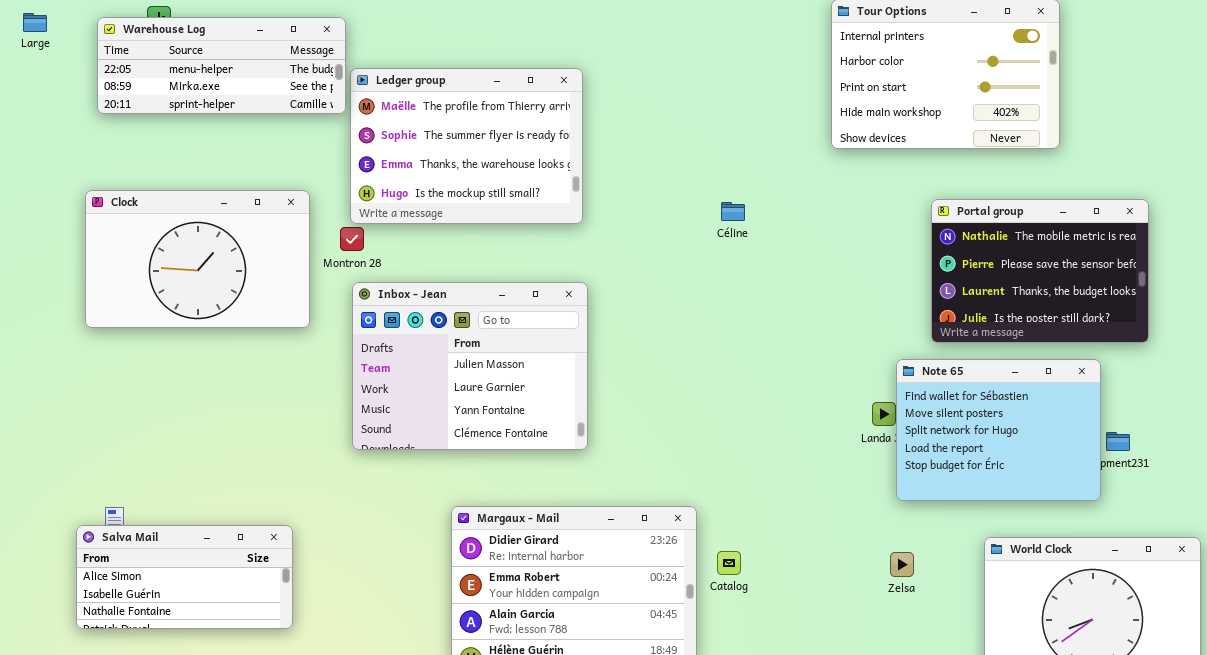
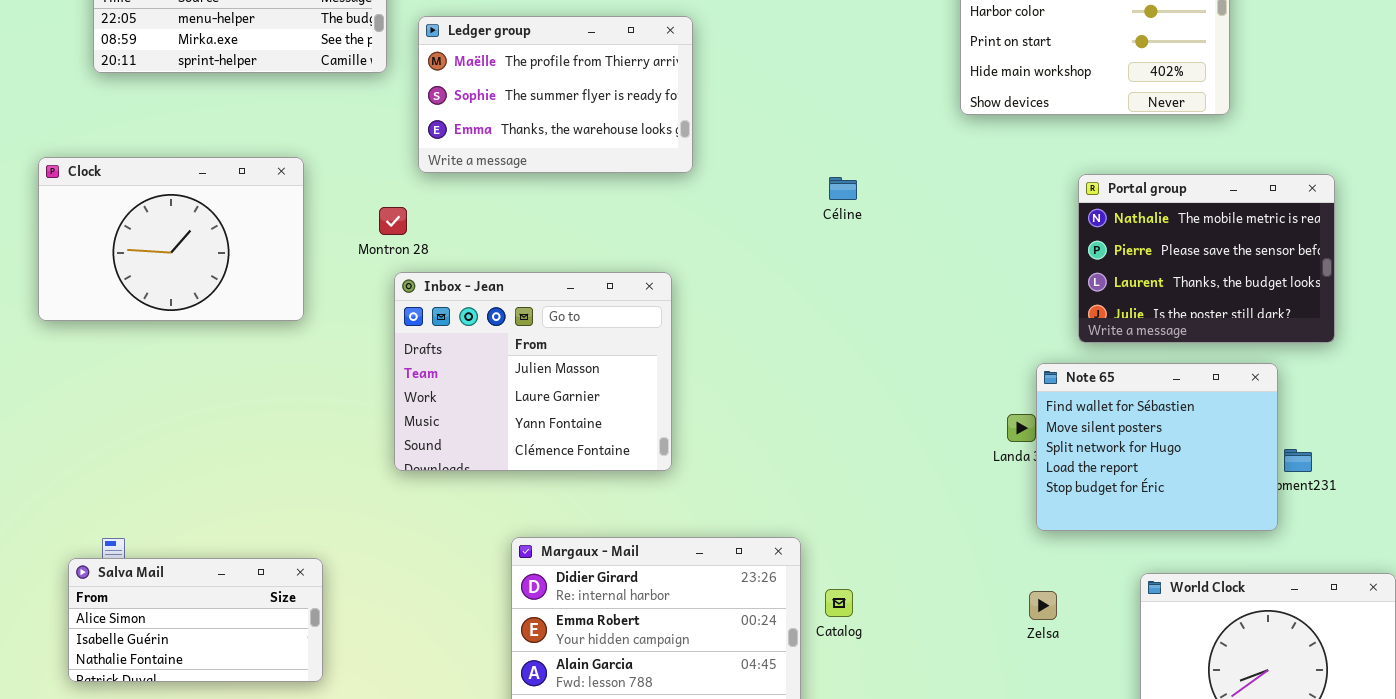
Ledger group: [350,68,583,224] -> [418,16,693,173], moved, resized
Clock: [85,190,310,328] -> [38,157,304,321], moved

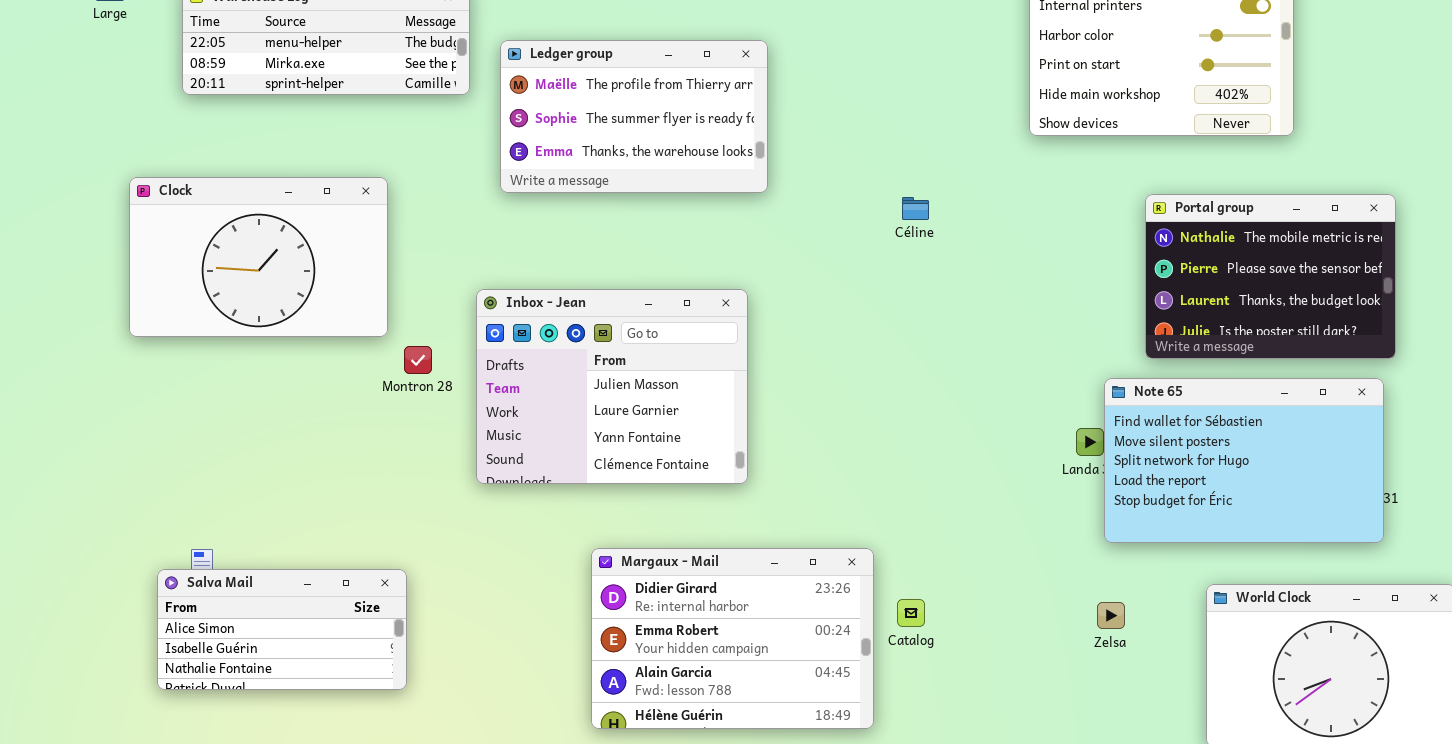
Montron 28: [379,207,407,235] -> [404,346,432,374], moved
Note 65: [1036,363,1278,531] -> [1104,378,1384,543], resized

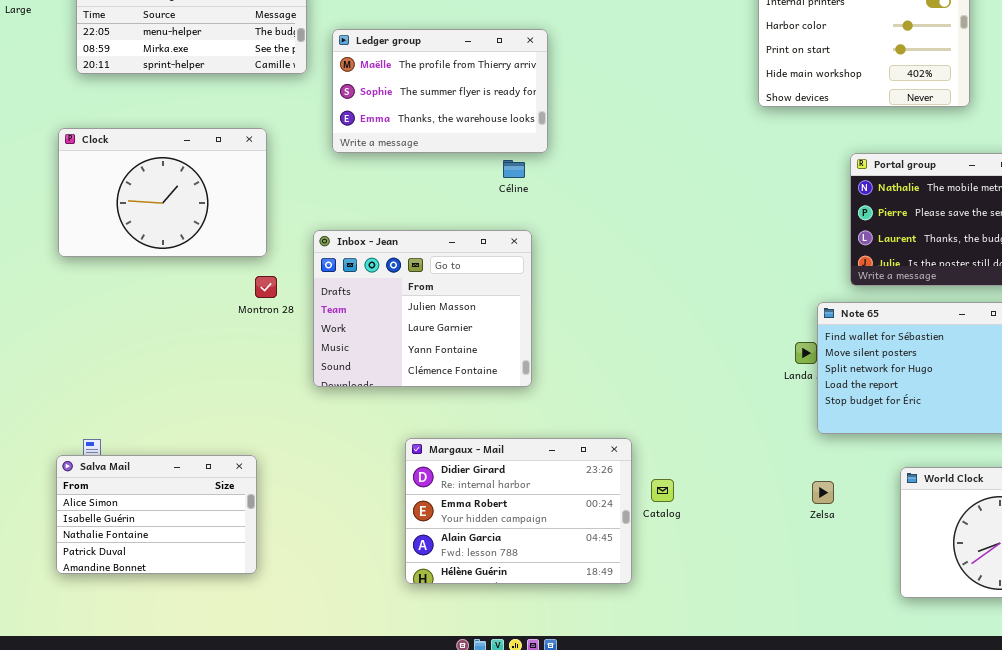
Clock: [129,177,388,337] -> [58,128,267,257], moved
Céline: [902,197,929,220] -> [503,160,525,178], moved
Salva Mail: [157,569,407,690] -> [56,455,257,574], resized

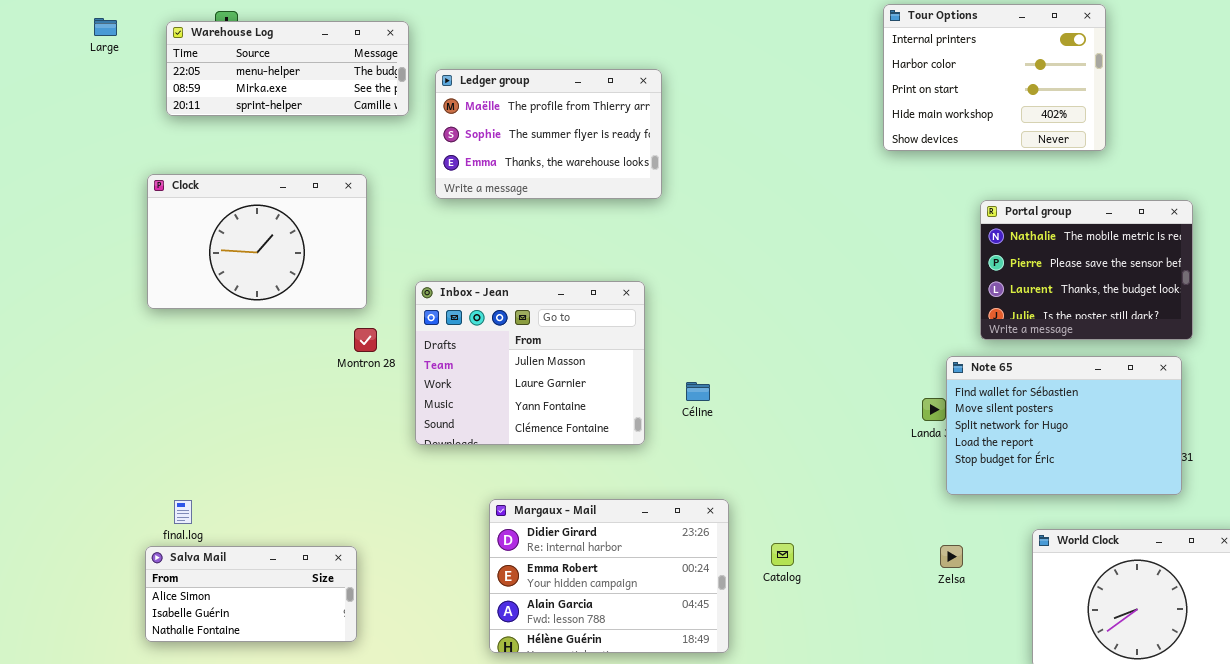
Céline: [503,160,525,178] -> [686,382,710,401], moved
Margaux - Mail: [405,438,632,584] -> [489,499,729,653], moved
Salva Mail: [56,455,257,574] -> [145,546,357,642], resized

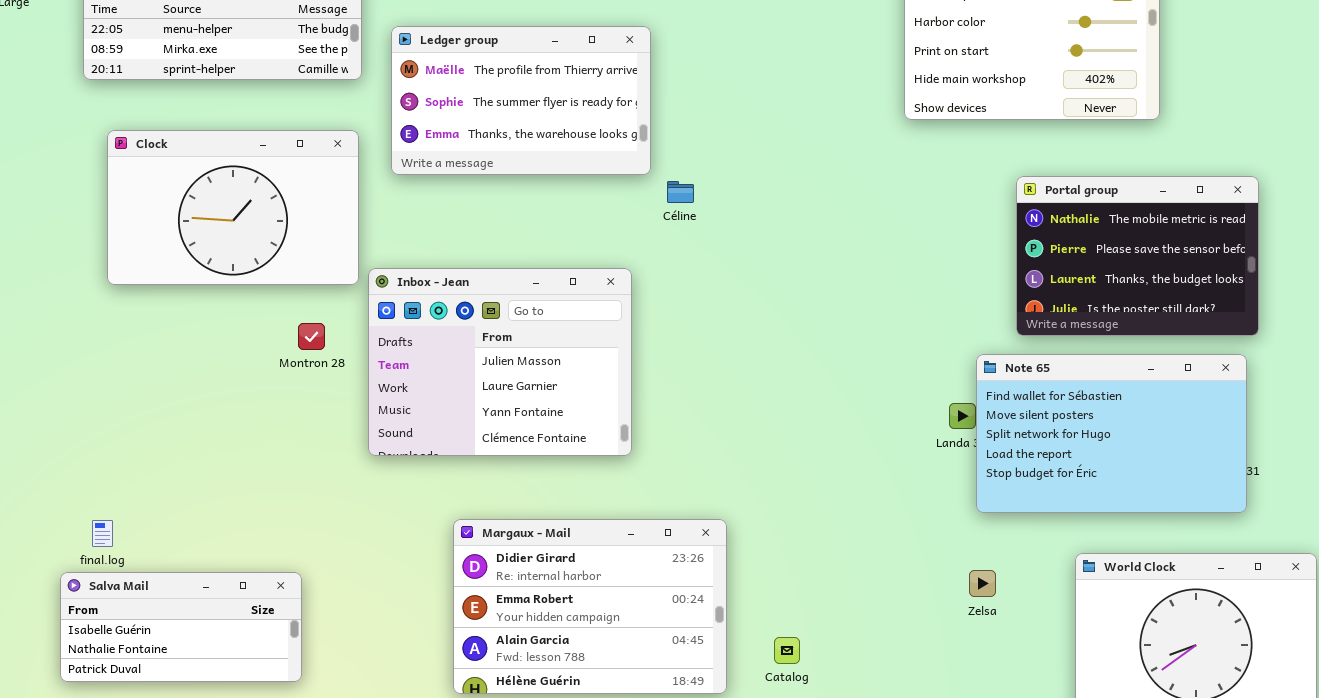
Clock: [147,174,367,309] -> [107,130,359,285], moved
Céline: [686,382,710,401] -> [667,181,694,203], moved
Catalog: [771,543,794,566] -> [774,637,800,664], moved
Salva Mail: [145,546,357,642] -> [60,572,302,682], scrolled down 1 row

